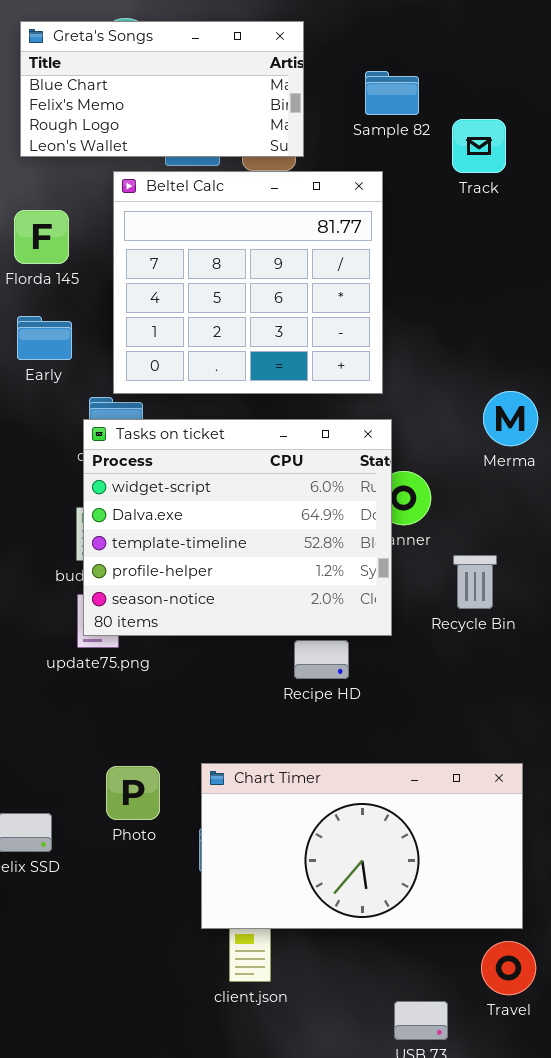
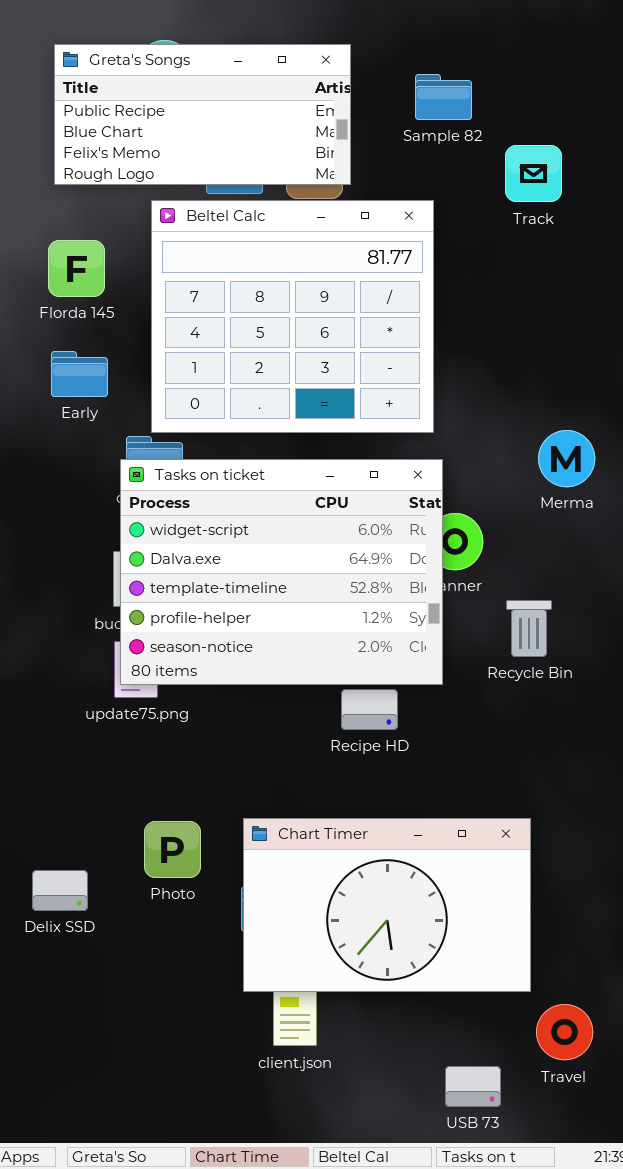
Greta's Songs: [20,21,304,157] -> [54,44,351,185], scrolled up 1 row
Sample 82: [365,71,419,115] -> [415,74,472,120], moved
Chart Timer: [201,763,523,929] -> [243,818,531,992], resized

